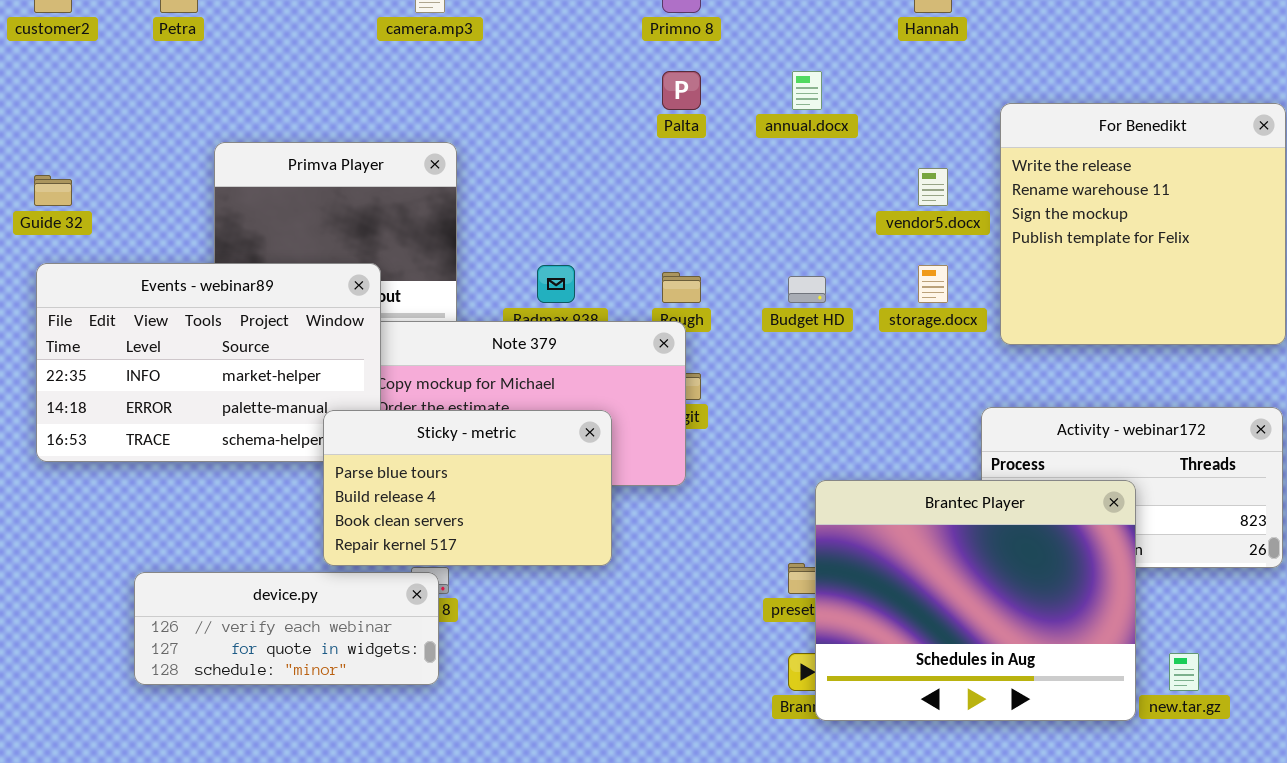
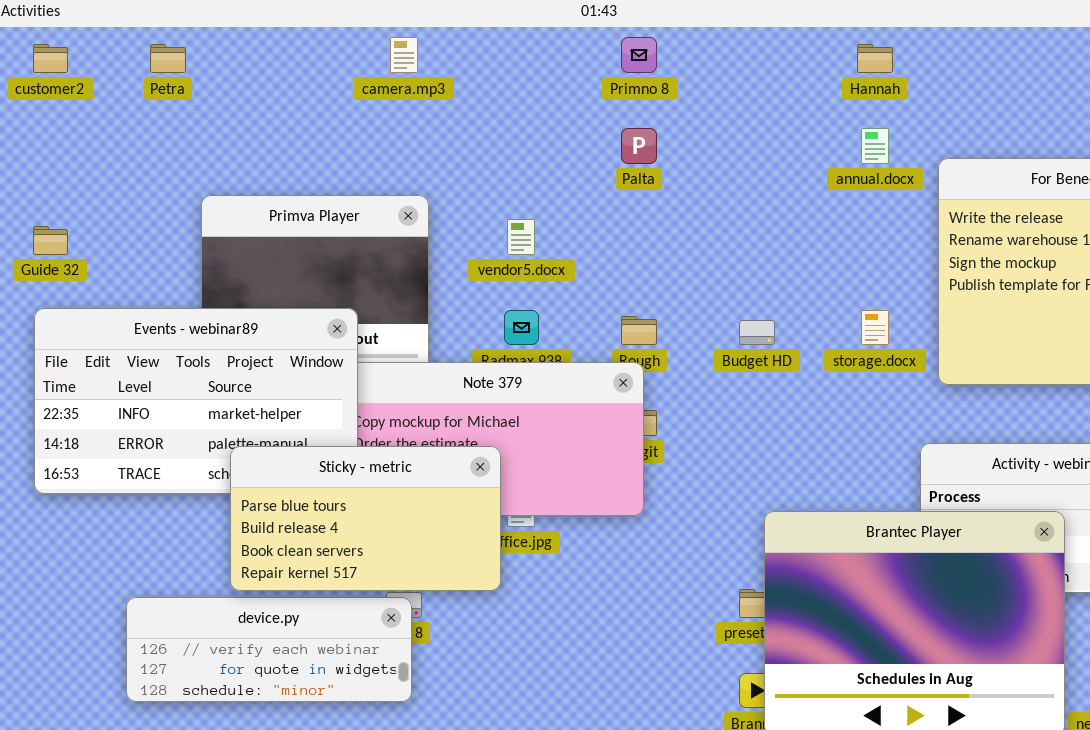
annual.docx: [792,71,822,110] -> [861,128,889,164], moved
vendor5.docx: [918,168,948,206] -> [507,219,535,255], moved
Sticky - metric: [323,410,612,566] -> [230,446,501,591], moved

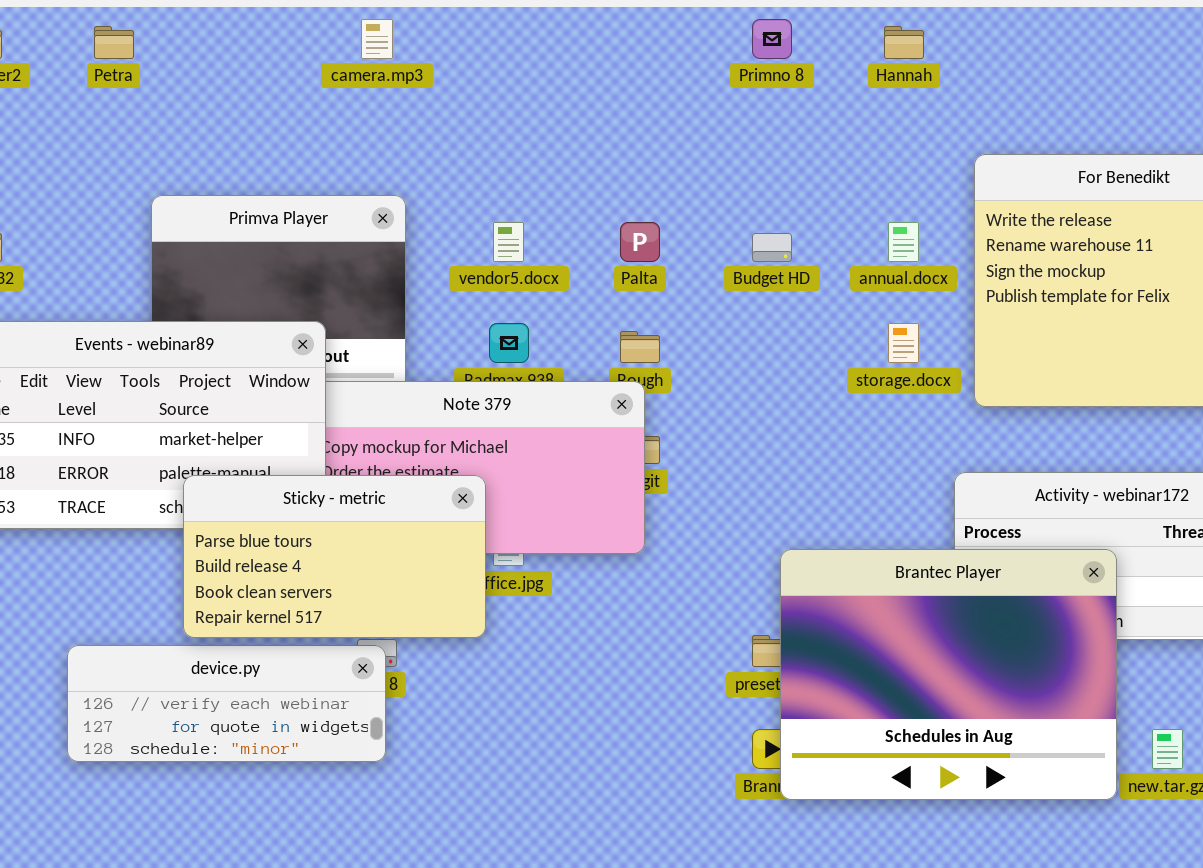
Primno 8: [621,37,657,73] -> [752,19,792,59], moved
Palta: [621,128,657,164] -> [620,222,660,262], moved
annual.docx: [861,128,889,164] -> [888,222,919,262], moved
Budget HD: [739,320,775,345] -> [752,233,792,262], moved

